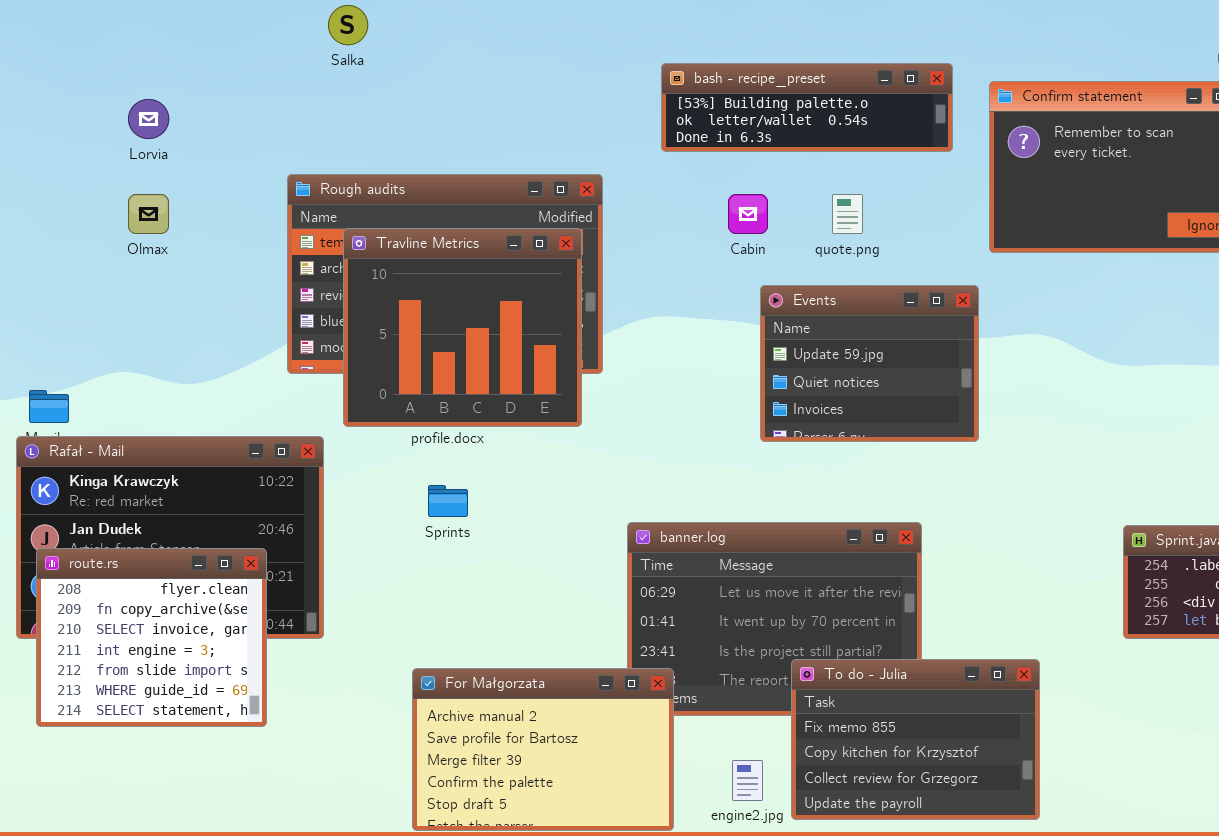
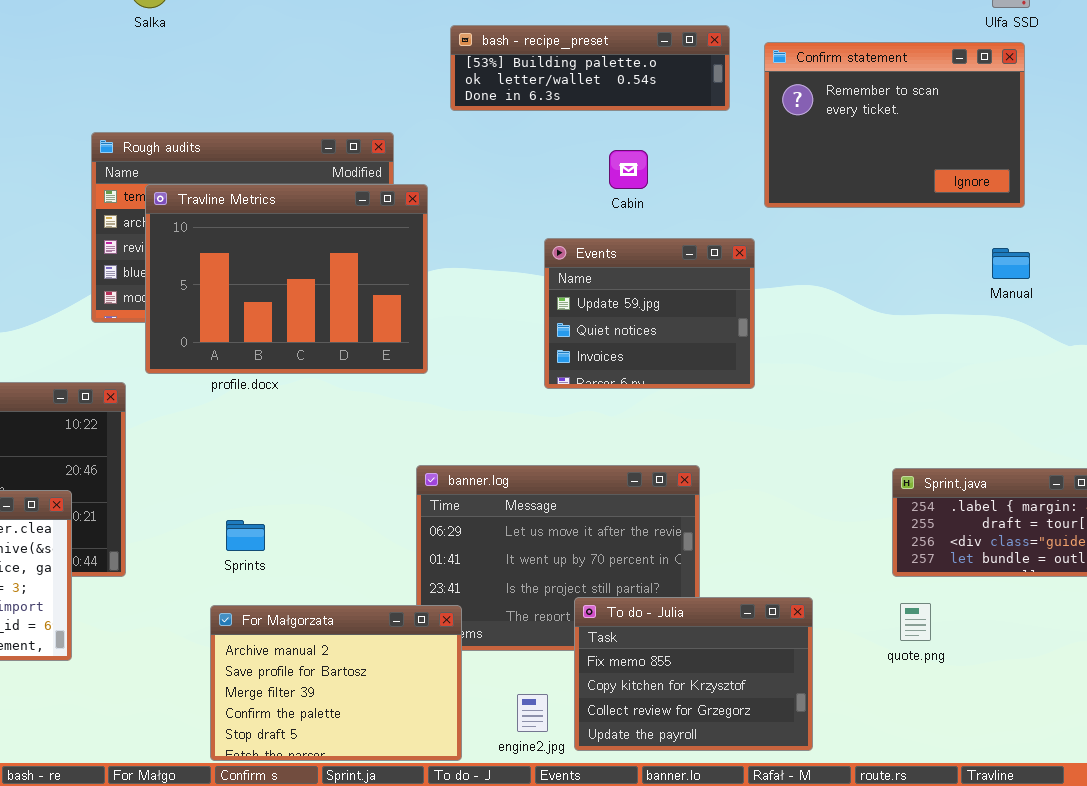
Cabin: [728,194,768,234] -> [609,150,648,189], moved
quote.png: [832,194,863,234] -> [900,603,931,641], moved
Travline Metrics: [343,228,582,427] -> [145,184,428,374], resized
Sprints: [428,485,468,517] -> [226,520,265,551], moved

